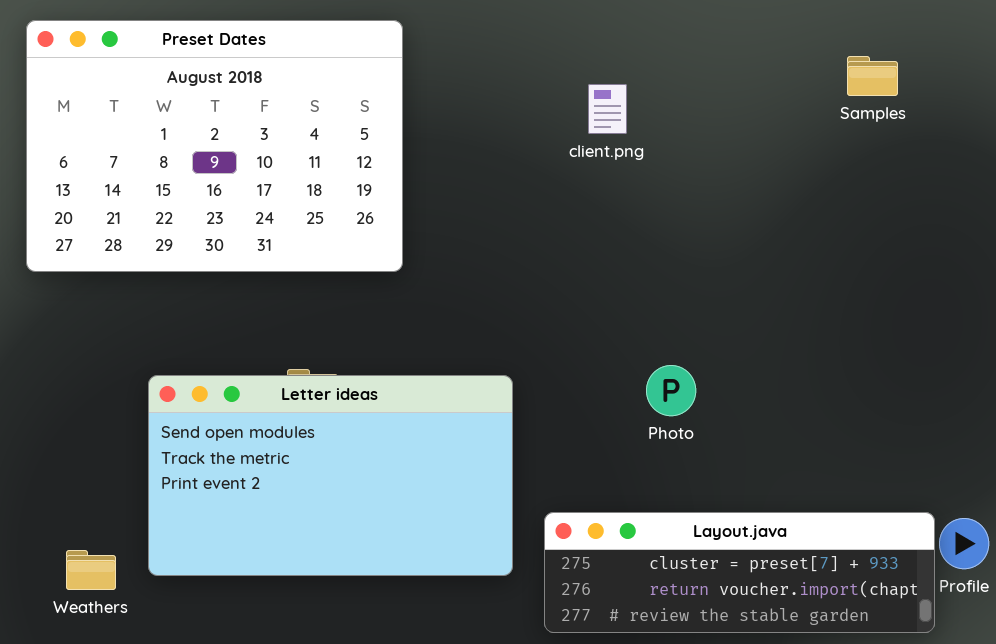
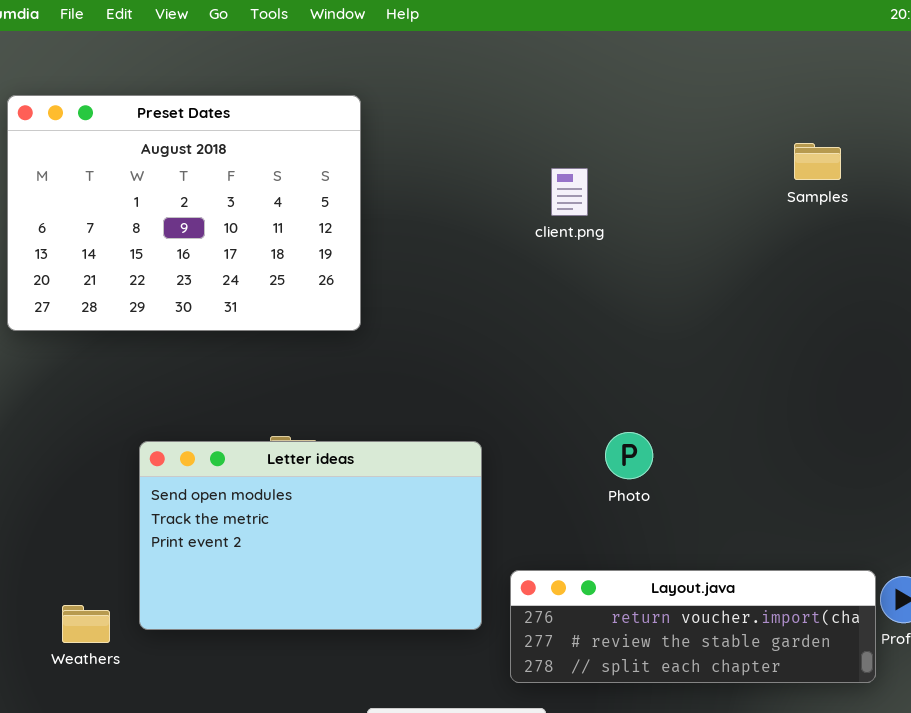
Preset Dates: [26,20,403,272] -> [7,95,361,331], moved
Layout.java: [544,512,935,633] -> [510,570,876,683], scrolled down 1 row

